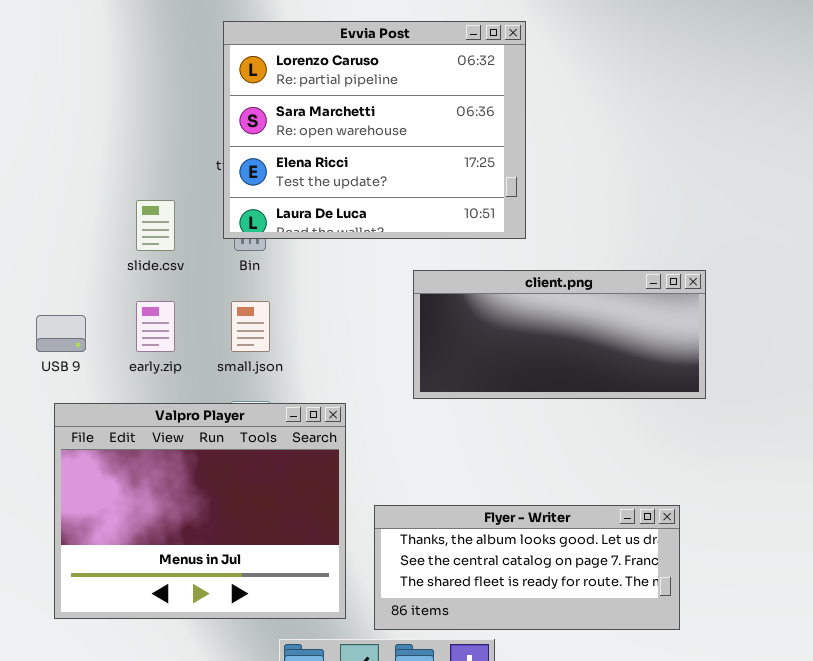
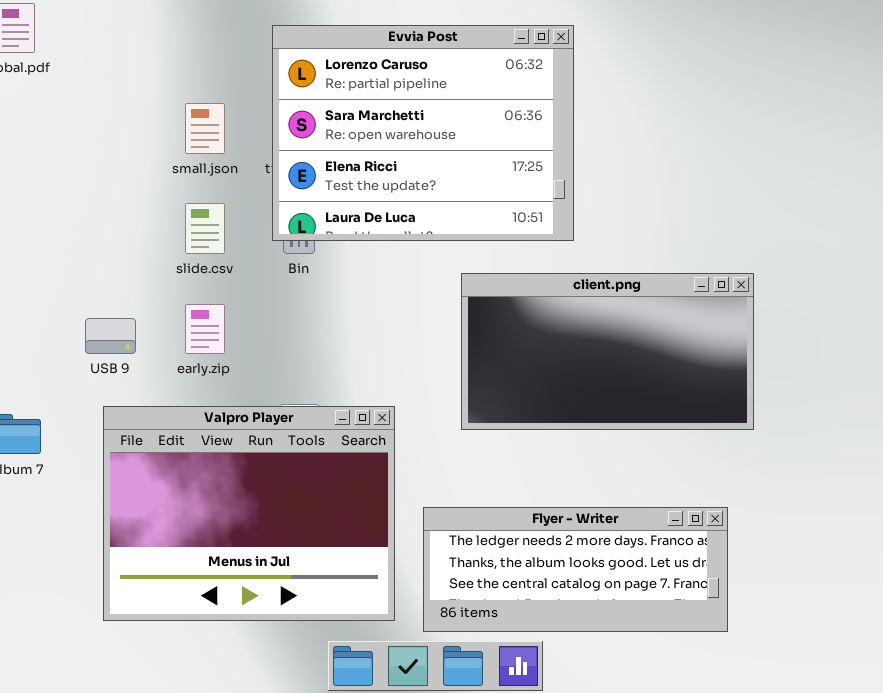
client.png: [413,270,706,399] -> [461,273,754,430], resized
small.json: [231,301,270,352] -> [185,103,225,154], moved
Flyer - Writer: [374,505,680,630] -> [423,507,728,632], scrolled up 1 row

